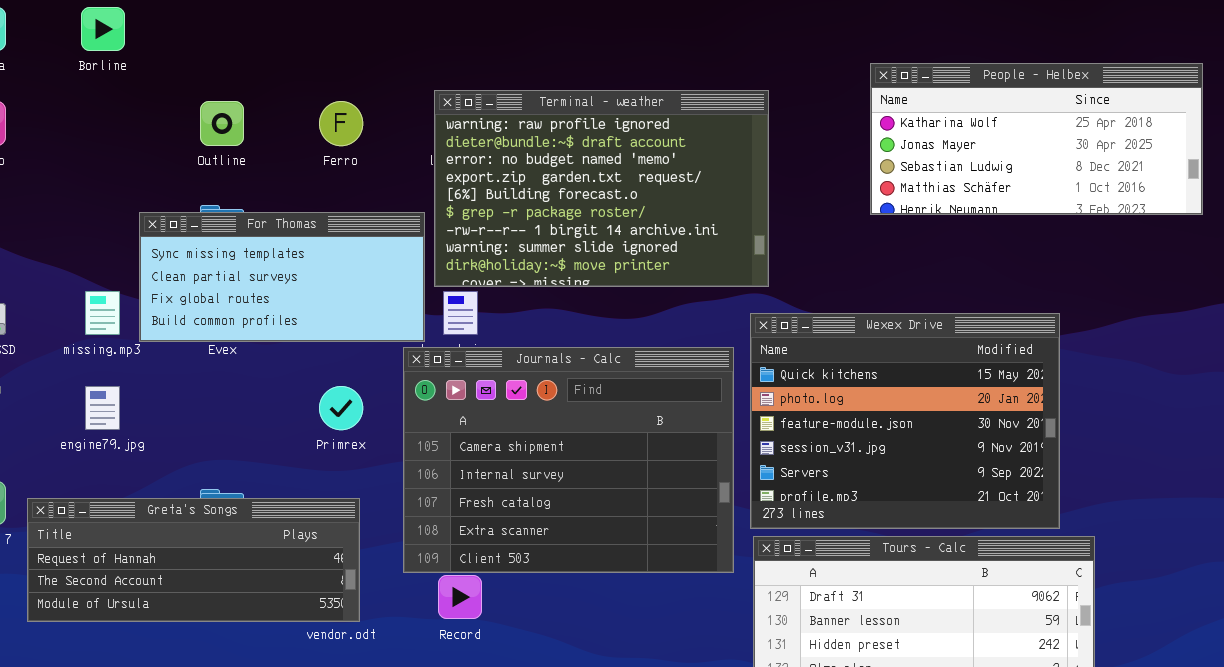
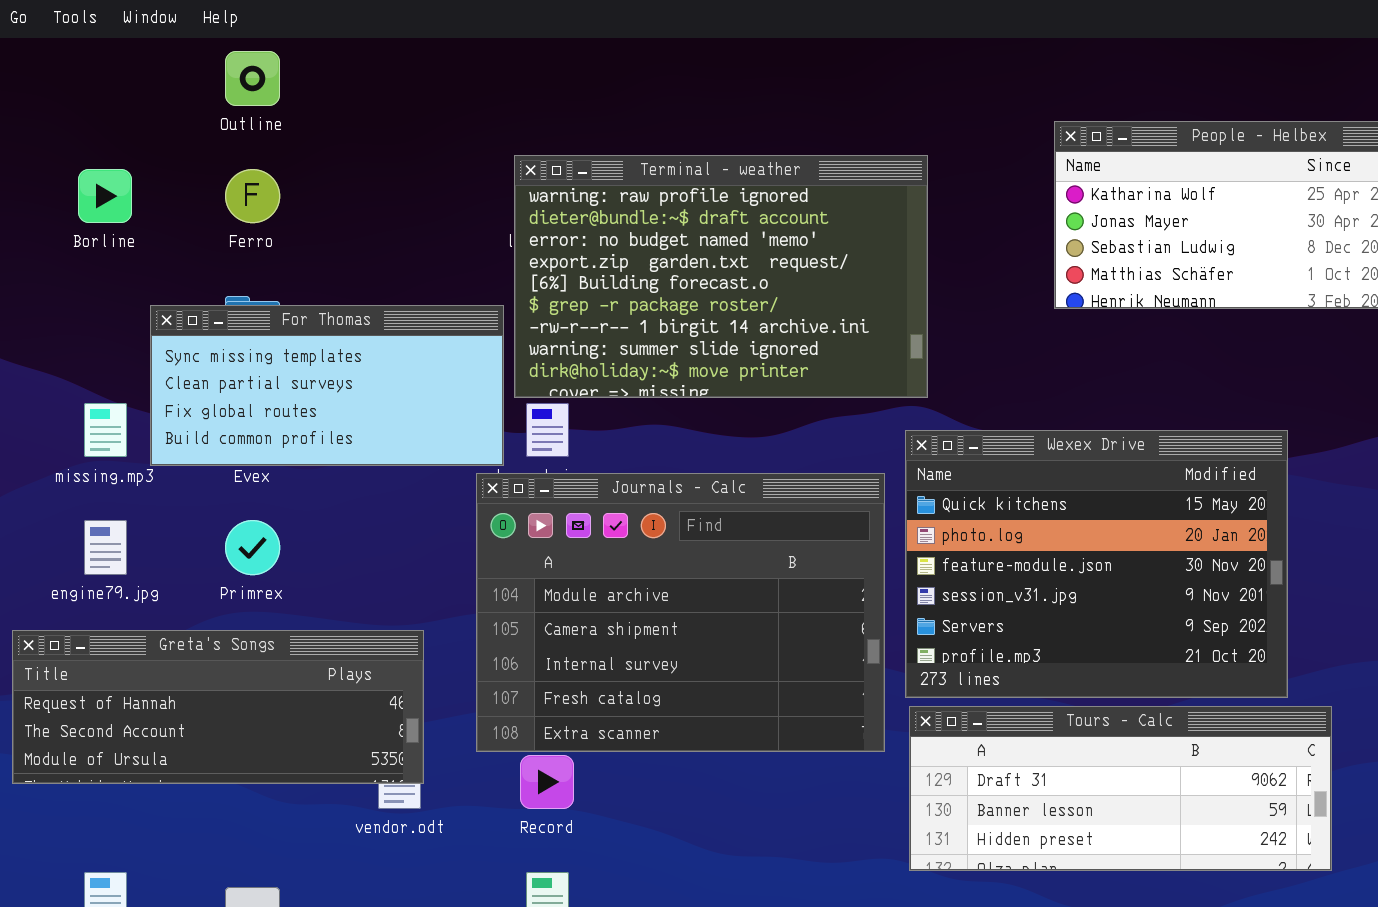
Borline: [81,7,125,51] -> [78,169,132,223], moved
Outline: [200,101,244,146] -> [225,51,280,106], moved
Ferro: [319,101,363,146] -> [225,169,280,223], moved
Journals - Calc: [403,347,734,573] -> [476,473,885,752], scrolled up 1 row
Primrex: [319,386,363,430] -> [225,520,280,575], moved
Greta's Songs: [27,498,360,622] -> [12,630,424,784], moved

